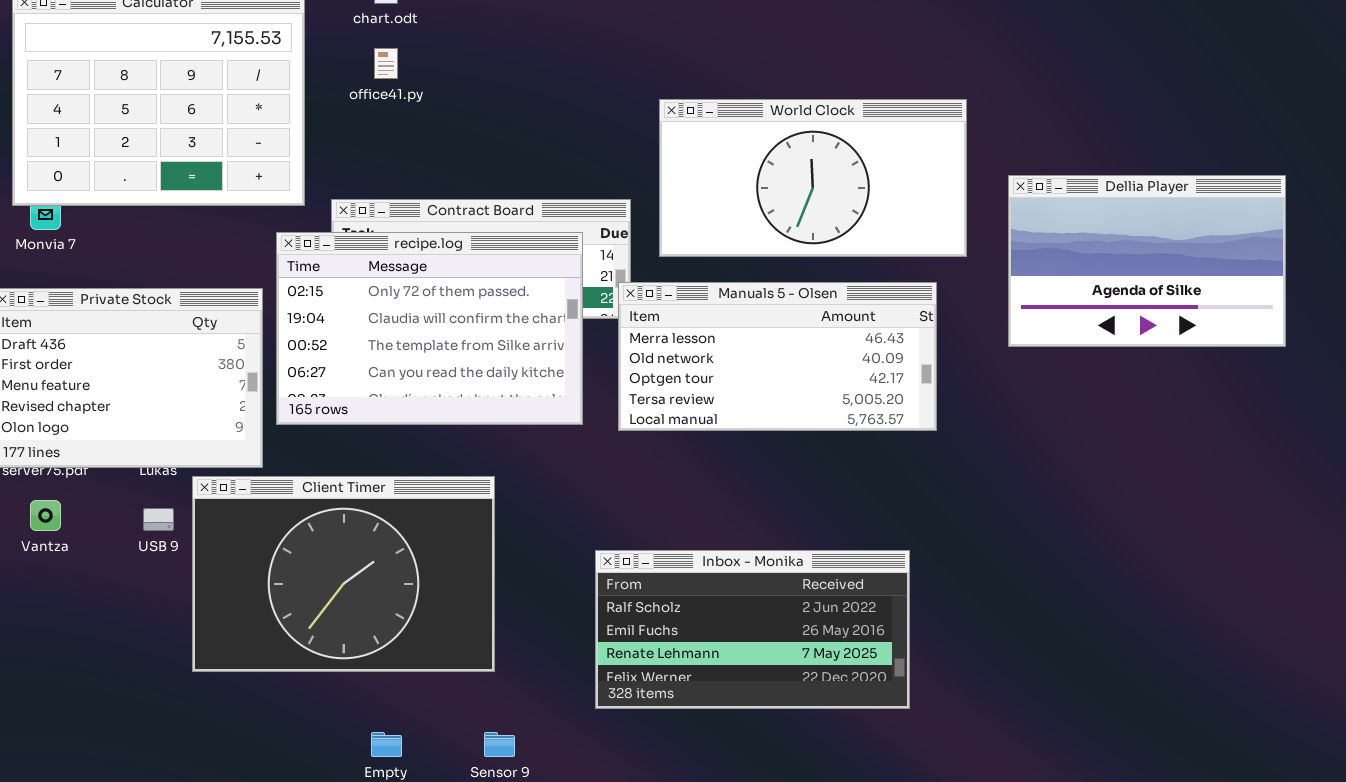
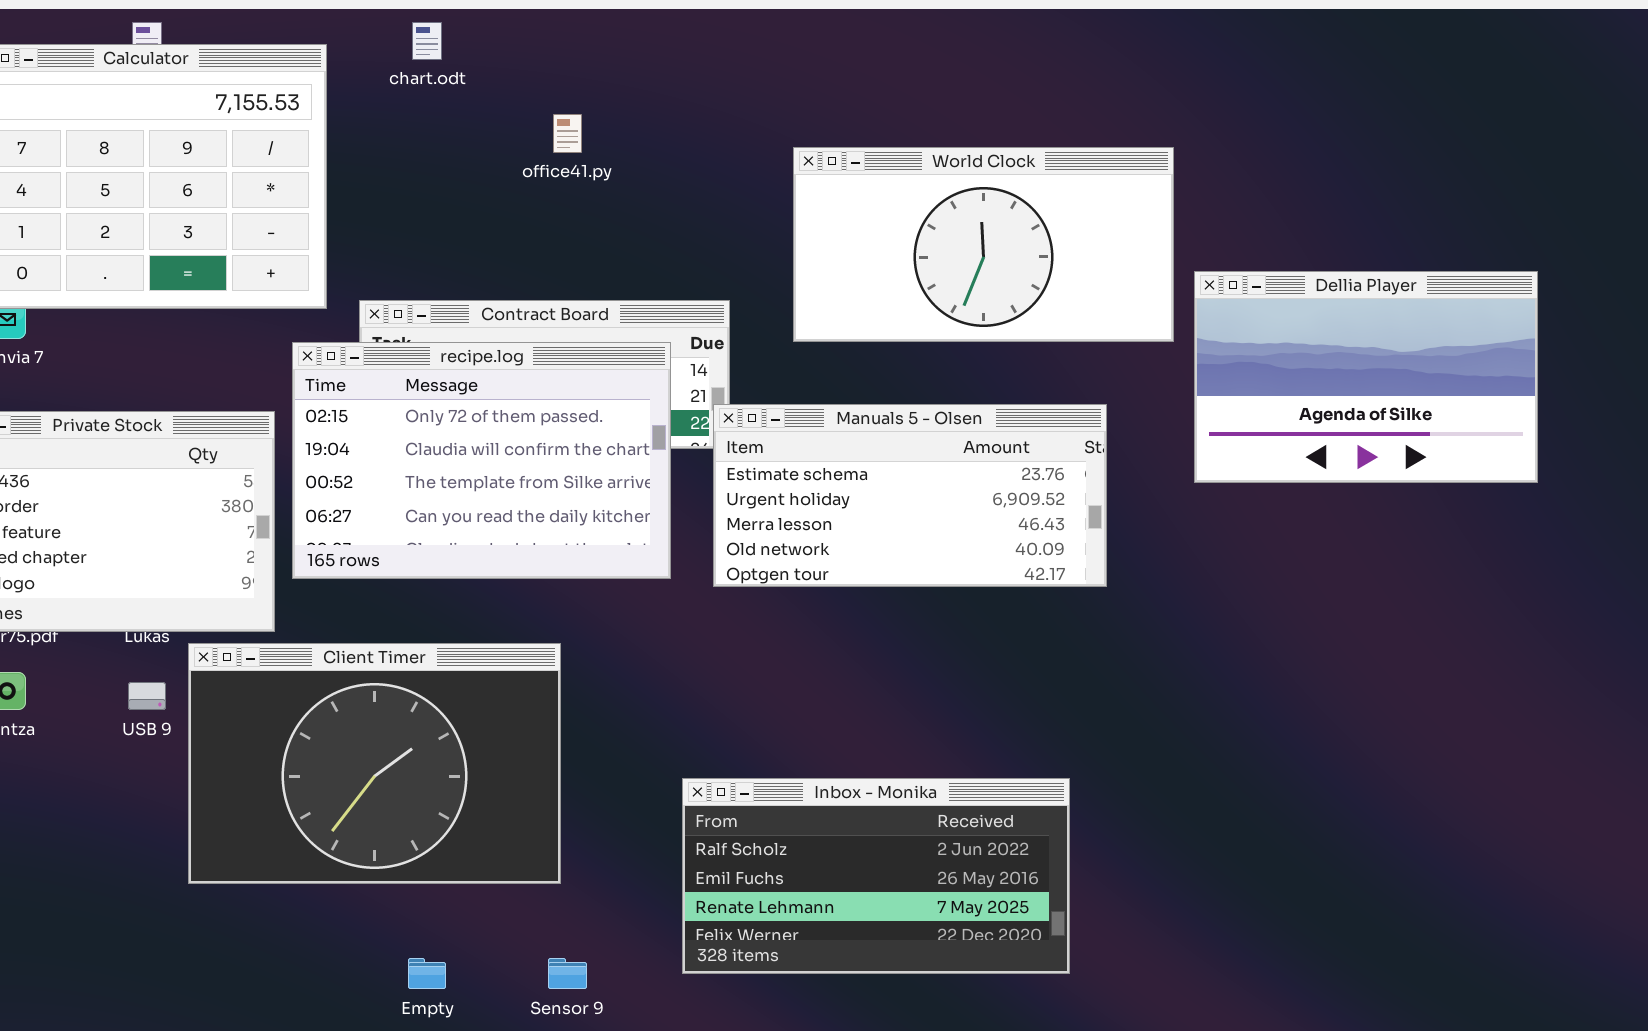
office41.py: [374,48,398,79] -> [553,114,582,153], moved
World Clock: [659,99,967,257] -> [793,147,1174,342], moved
Manuals 5 - Olsen: [618,282,937,431] -> [713,404,1107,587], scrolled up 2 rows
Inbox - Monika: [595,550,910,709] -> [682,778,1070,974], moved

